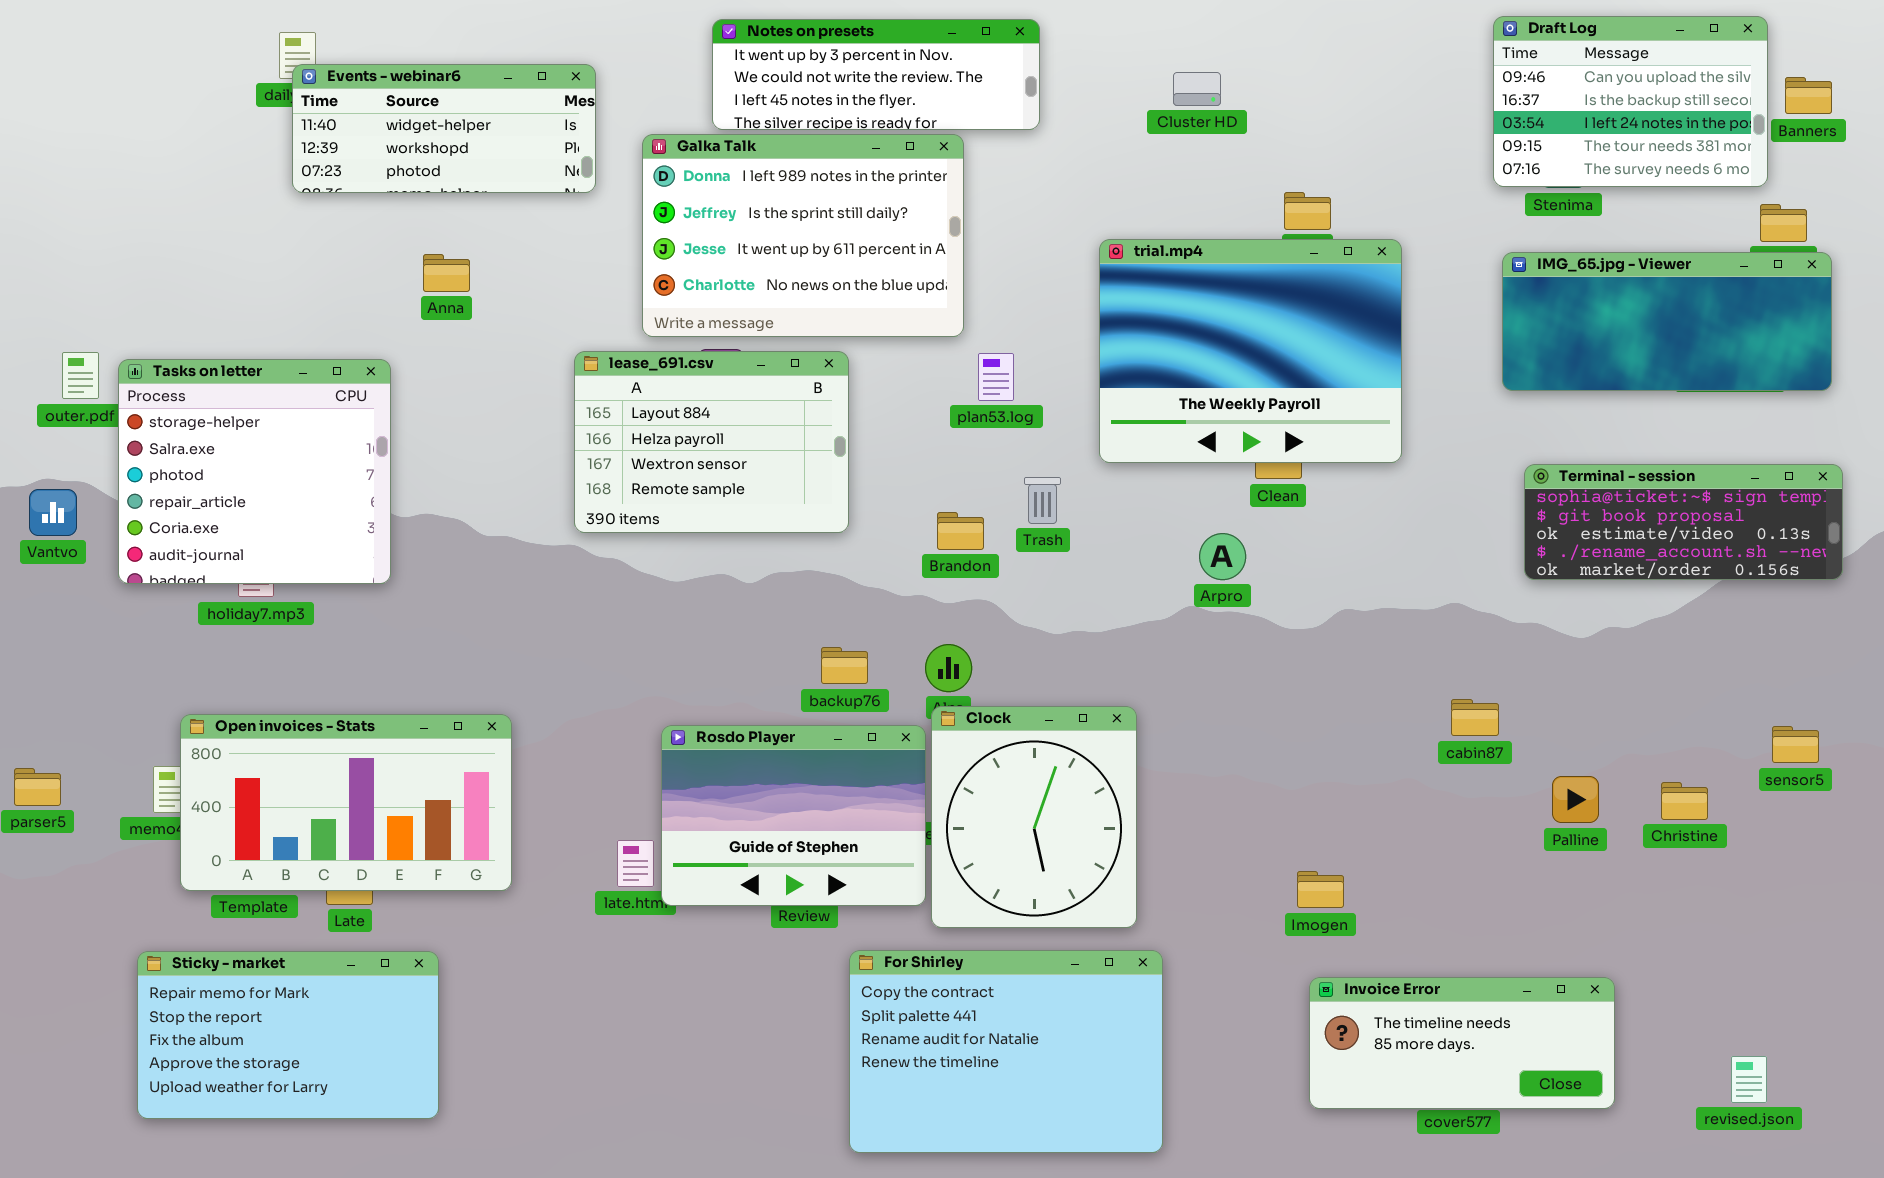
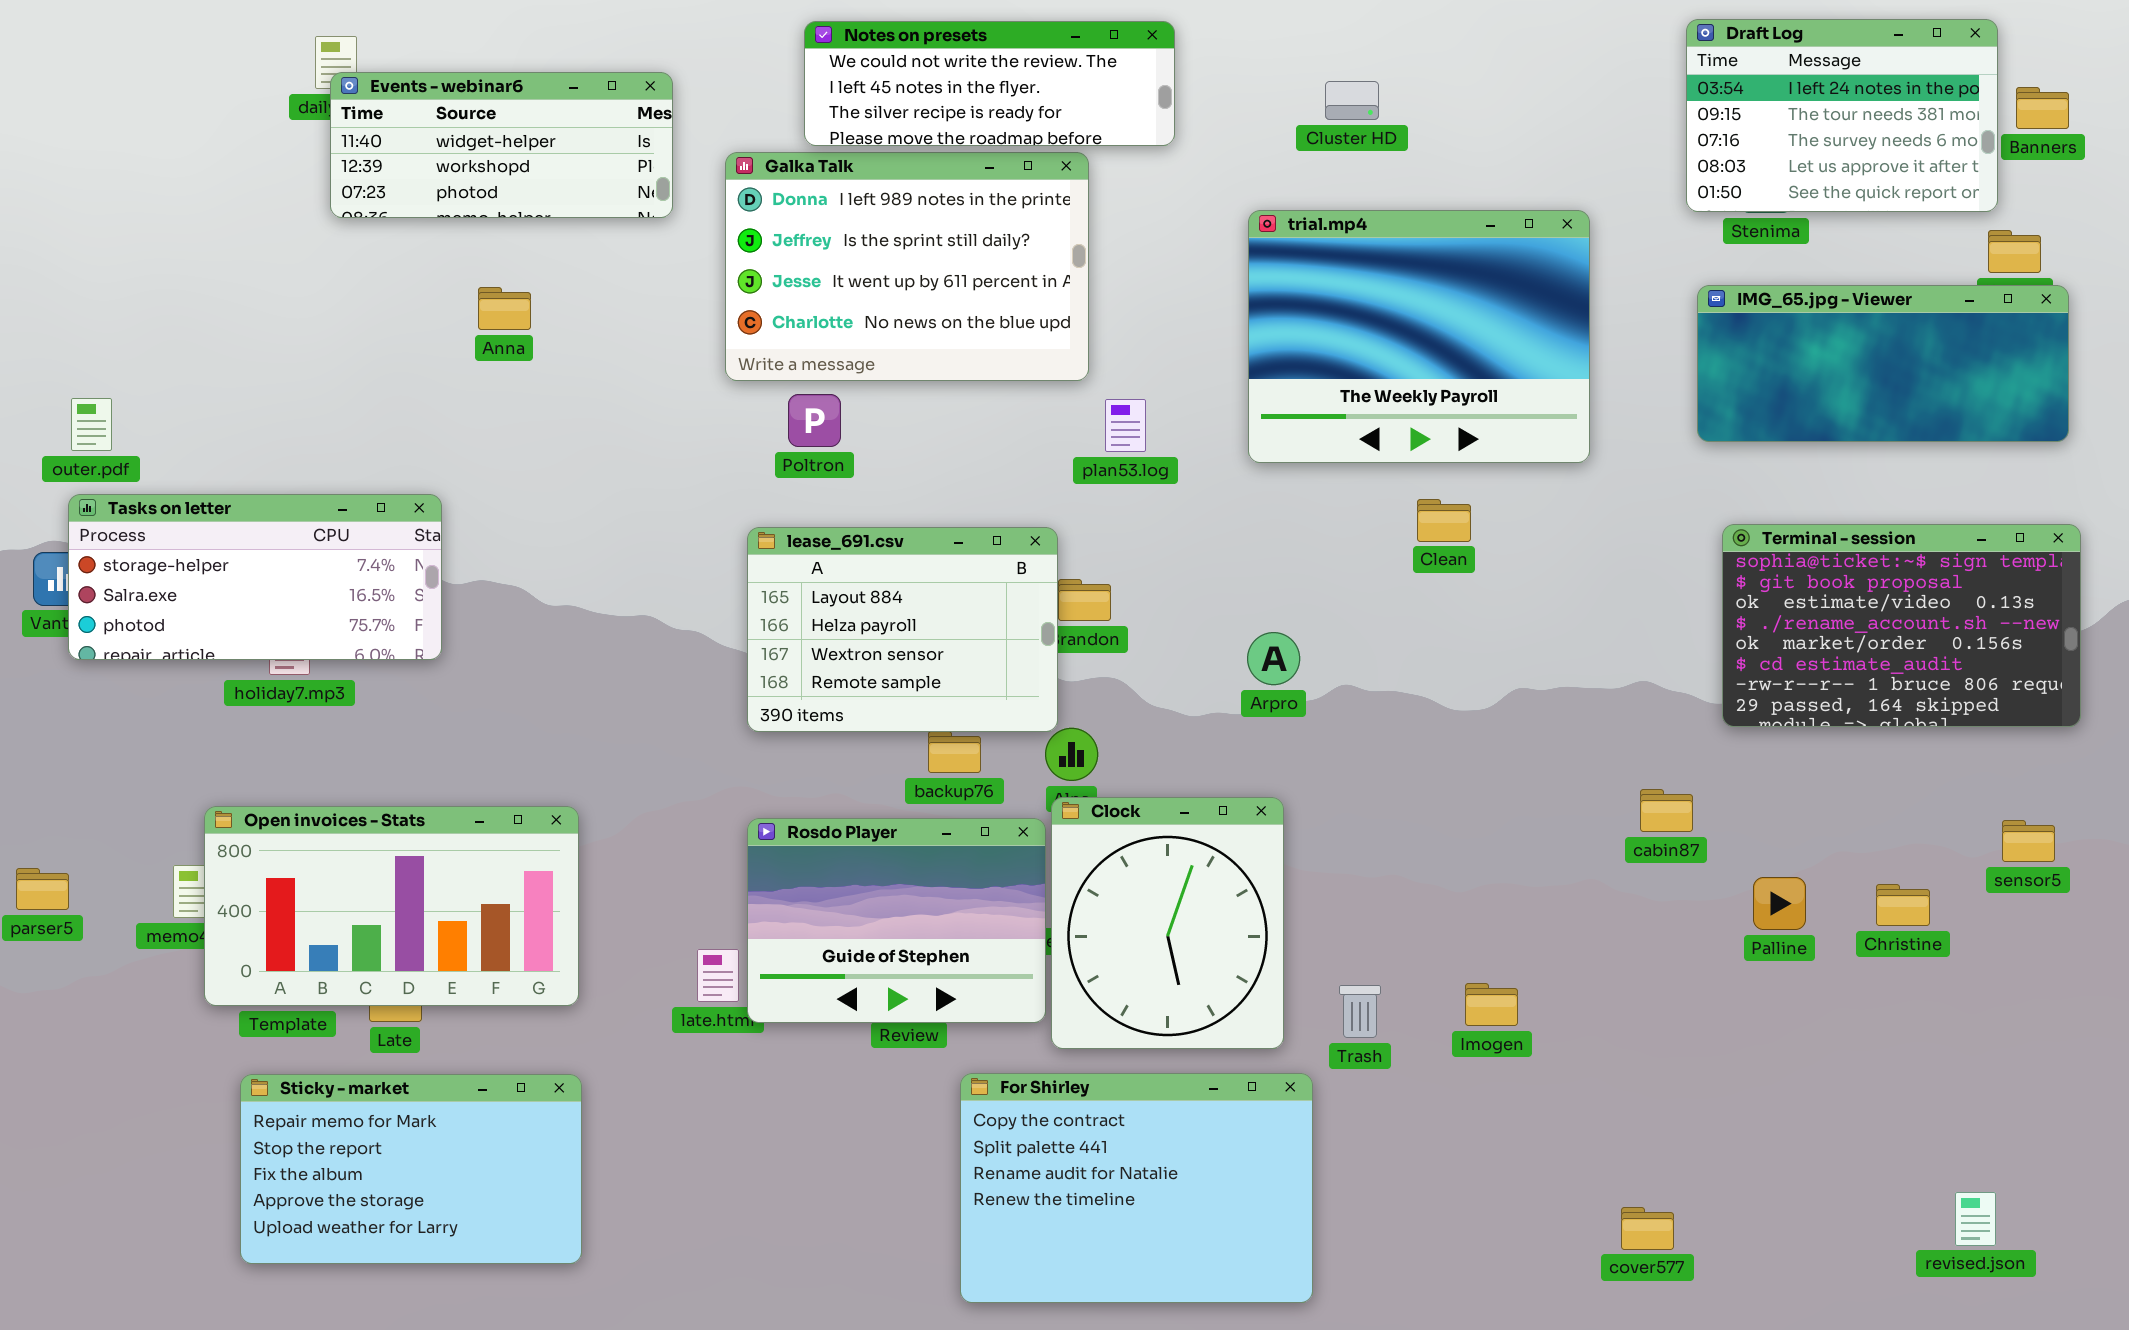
Draft Log: [1493,16,1768,187] -> [1686,19,1998,212], scrolled down 2 rows
Notes on presets: [712,19,1040,130] -> [804,21,1175,146], scrolled down 1 row
trial.mp4: [1099,239,1402,463] -> [1248,210,1590,463], moved
lease_691.csv: [574,351,849,533] -> [747,527,1058,732], moved
Tasks on letter: [118,359,391,584] -> [68,494,442,660], resized
Terminal - session: [1524,464,1843,580] -> [1722,524,2081,727], resized
Trash: [1024,477,1061,524] -> [1339,985,1381,1038], moved
Arpro: [1199,533,1246,580] -> [1247,632,1300,685], moved
Sticky - market: [137,951,439,1119] -> [240,1074,582,1264], moved
Invoice Error: [1309,977,1615,1109] -> none, closed

